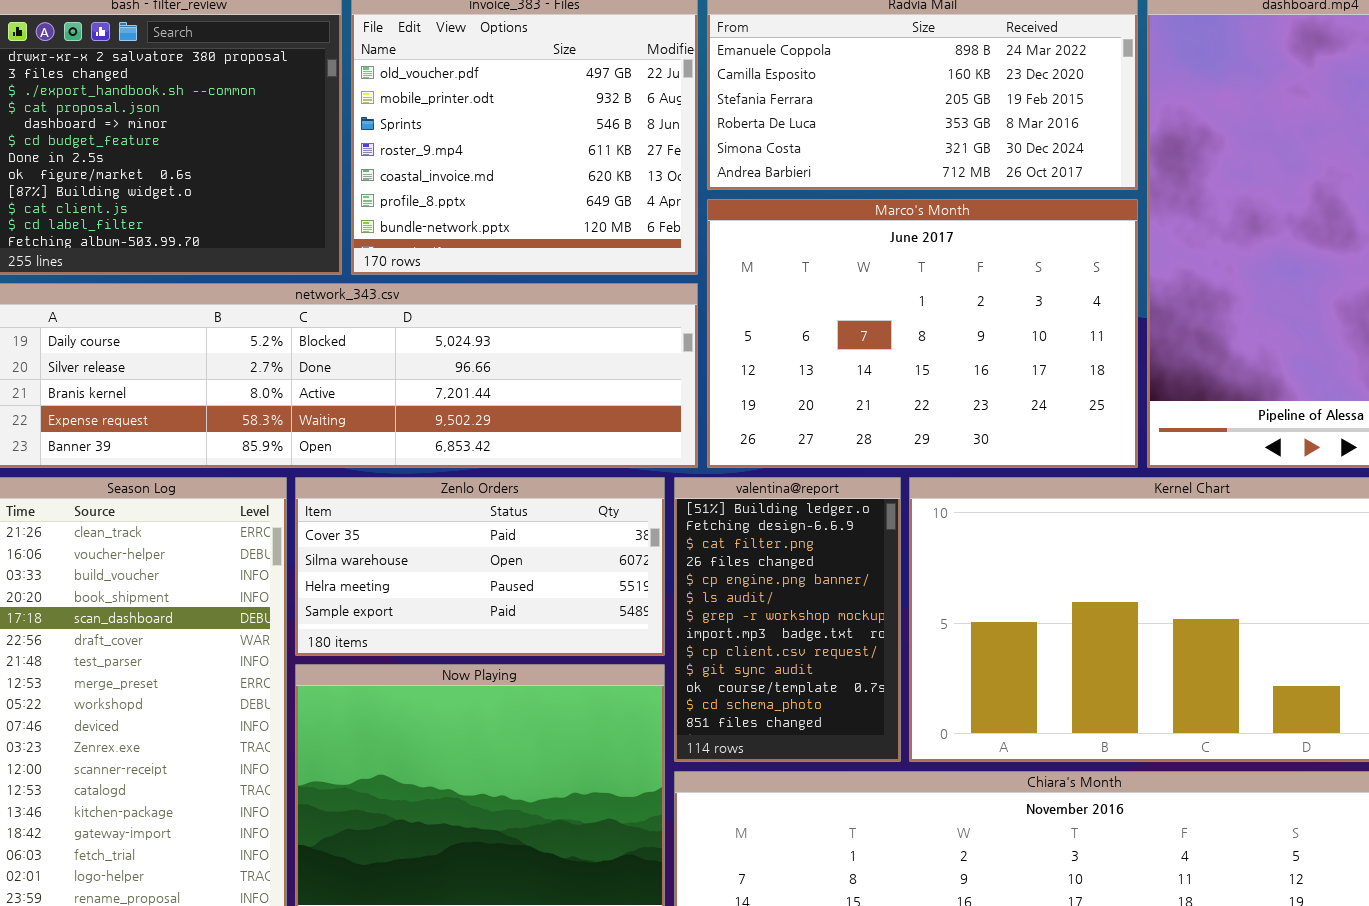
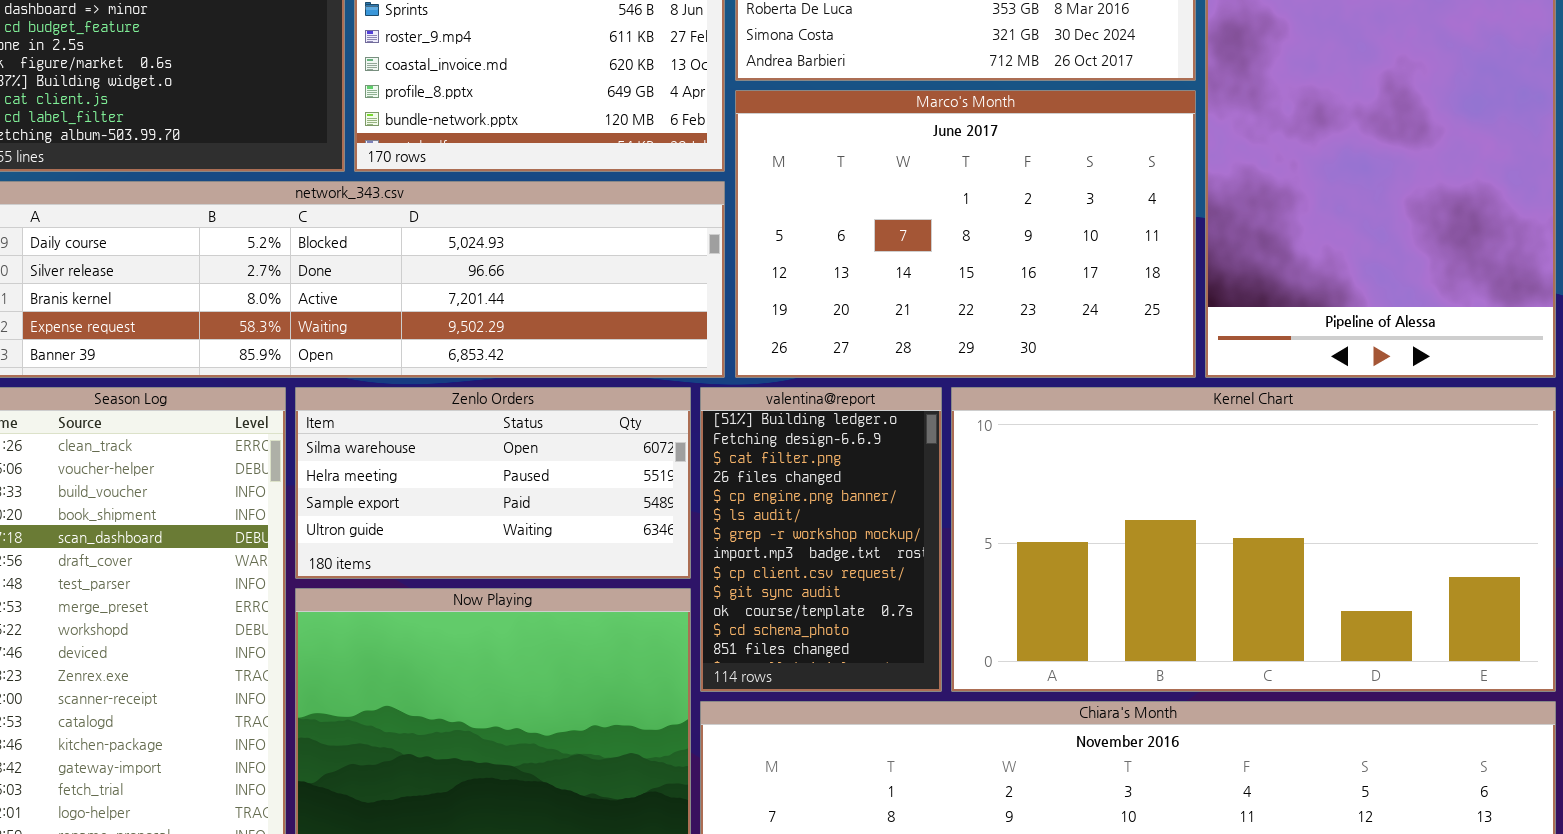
Zenlo Orders: [295,477,665,656] -> [295,387,691,579], scrolled down 1 row

